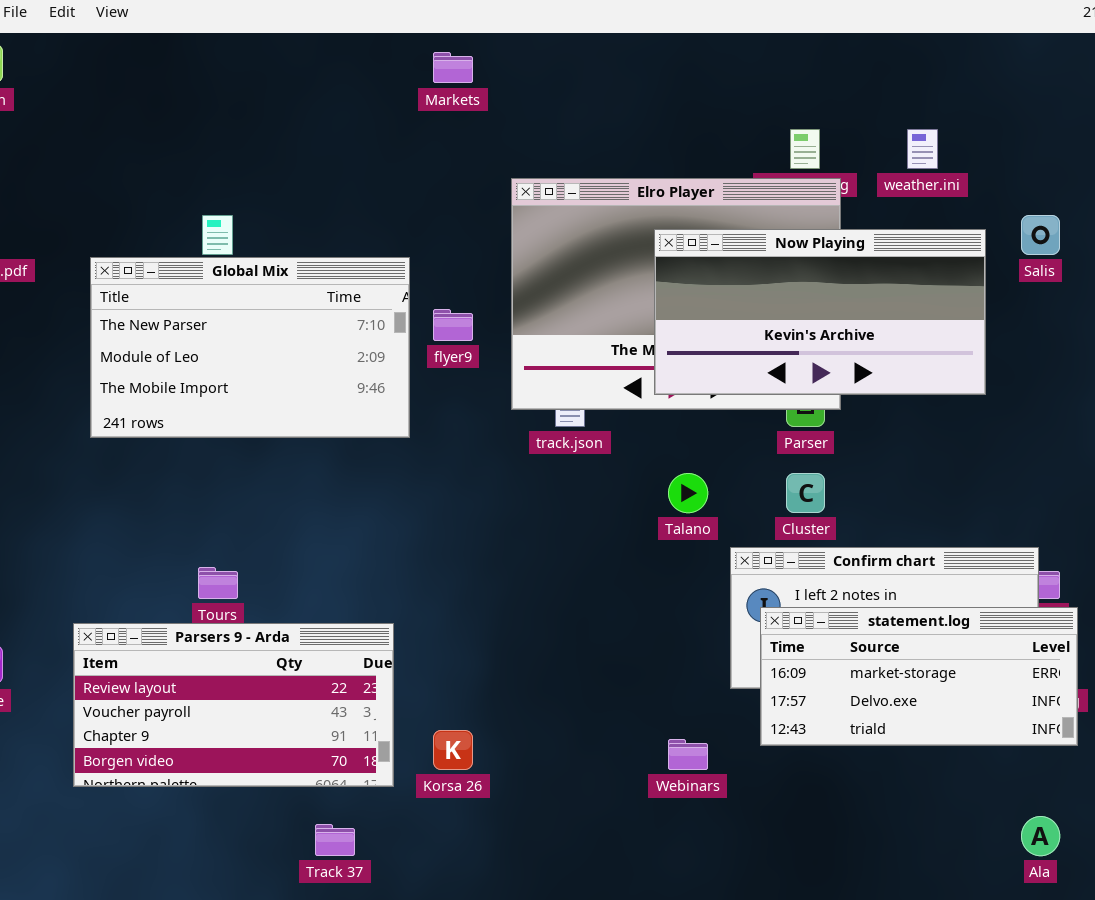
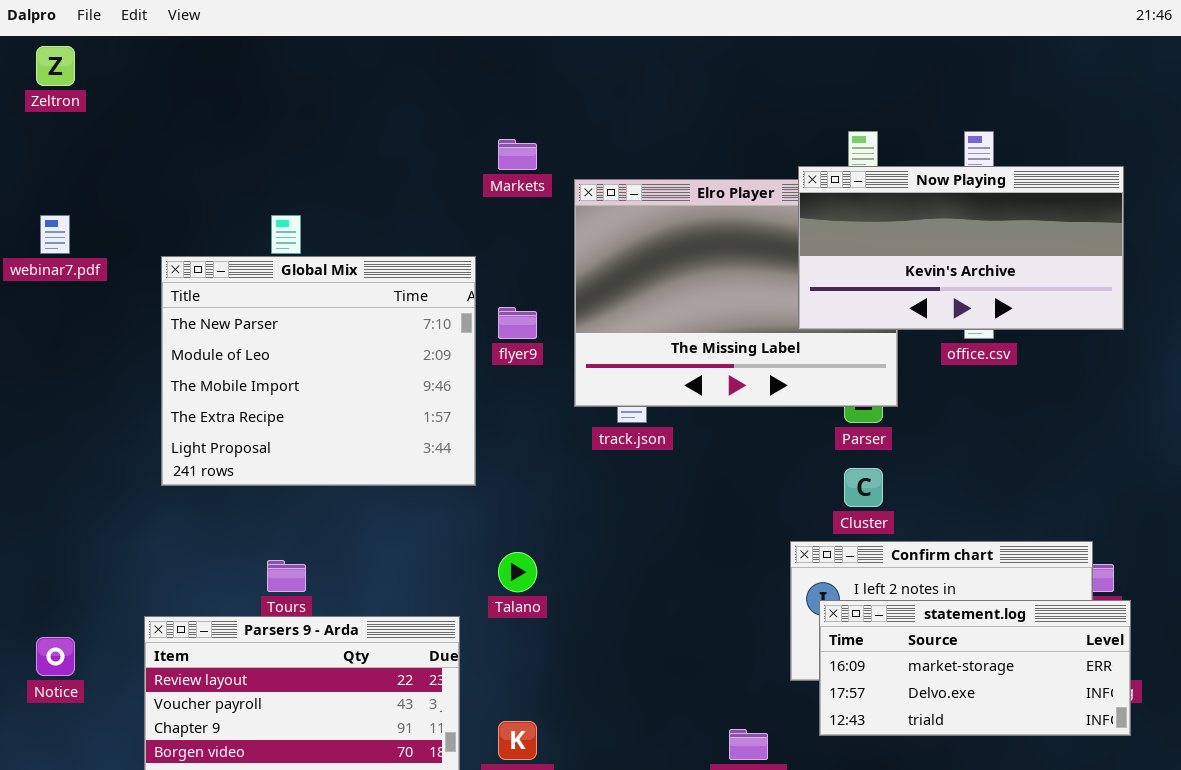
Markets: [433,52,473,83] -> [498,139,537,170], moved
Now Playing: [654,229,986,395] -> [798,166,1124,330], moved
Global Mix: [90,257,410,438] -> [161,256,476,486], resized
Talano: [668,473,708,513] -> [498,552,537,592], moved

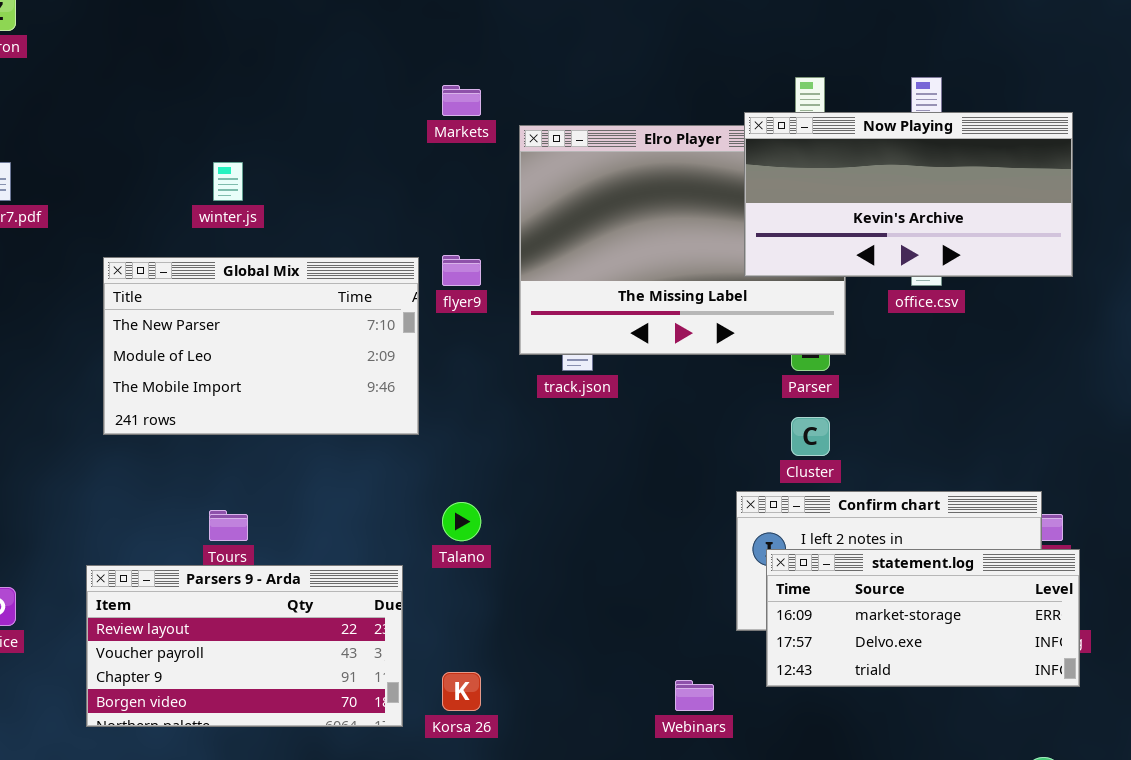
Global Mix: [161,256,476,486] -> [103,257,419,435], resized

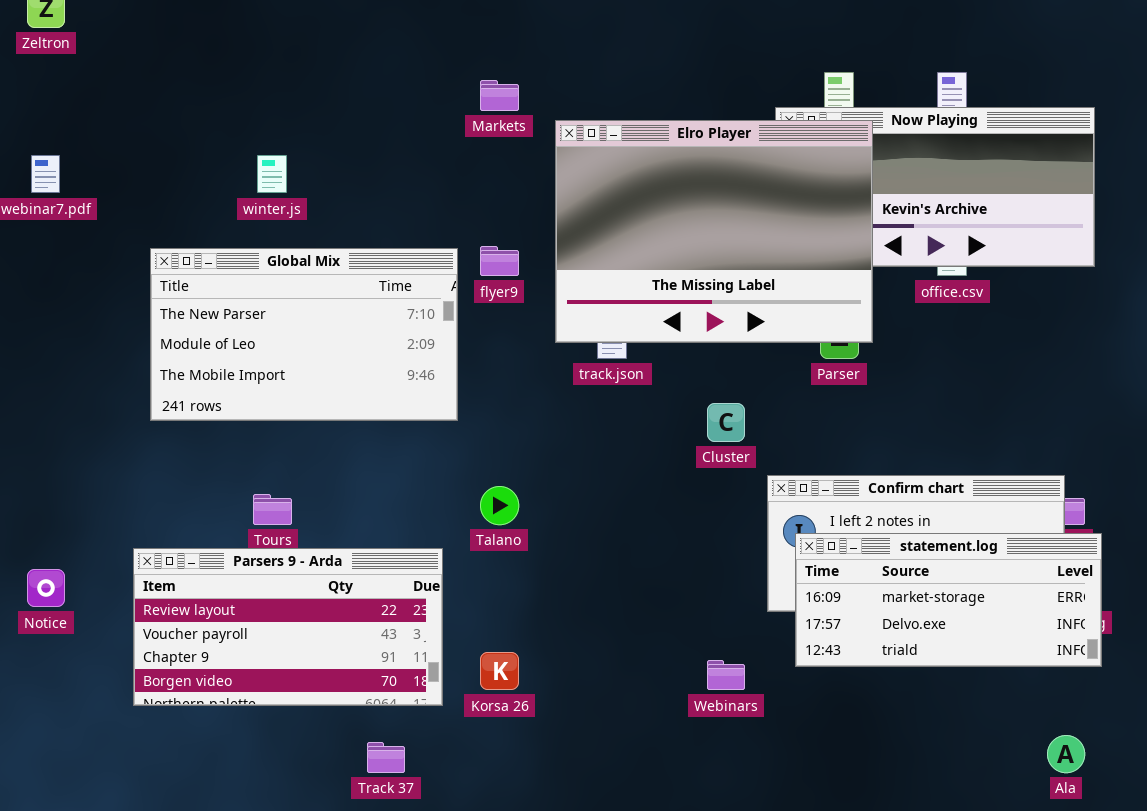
Elro Player: [519,125,846,355] -> [555,120,873,343], raised
Cluster: [791,417,830,456] -> [707,403,745,442], moved

